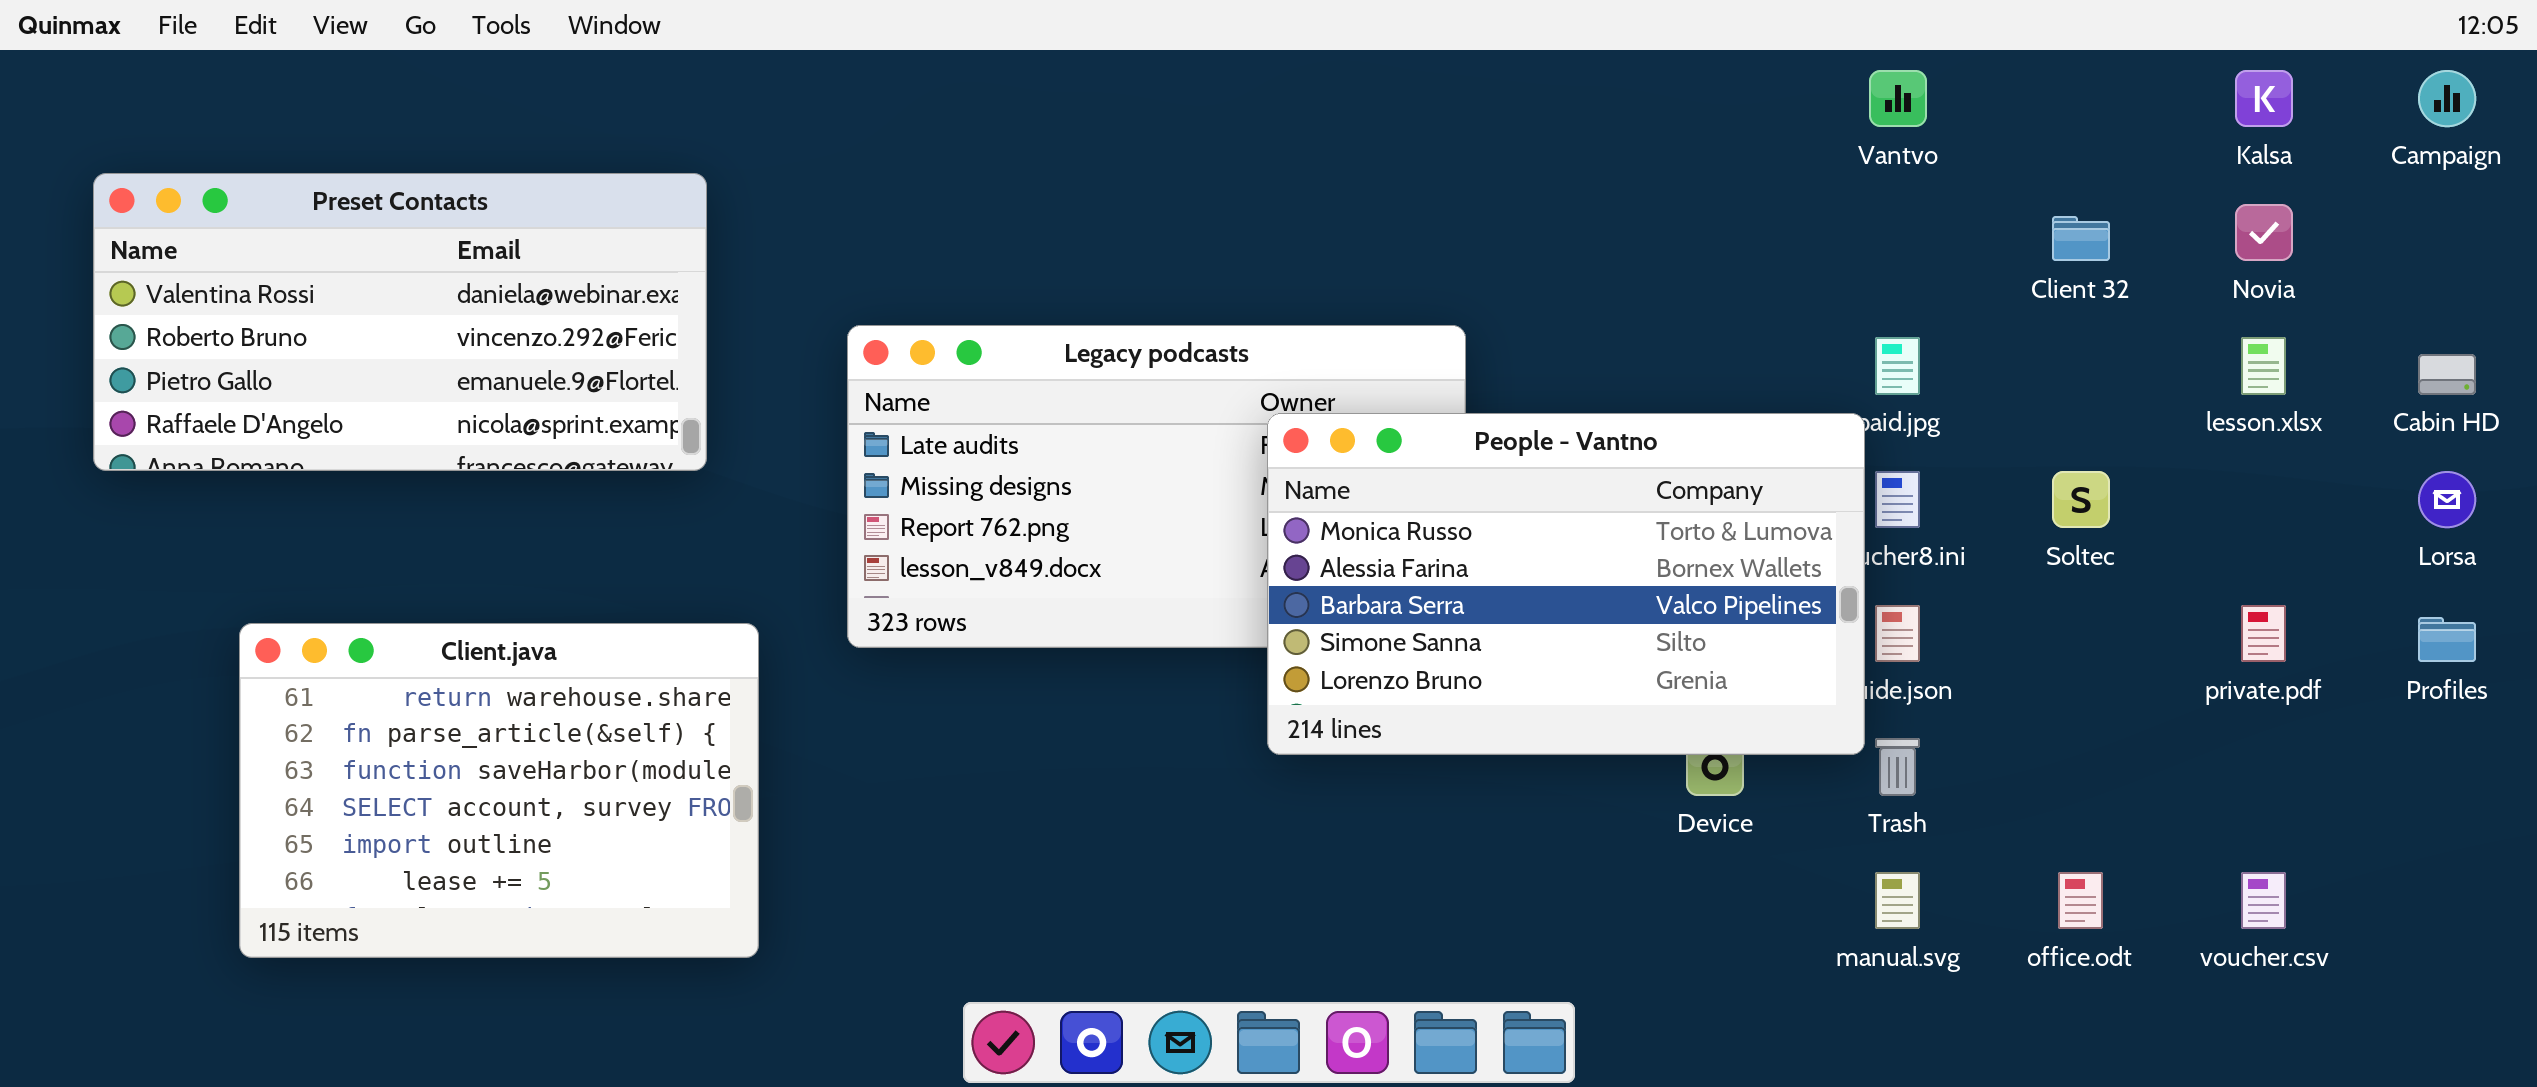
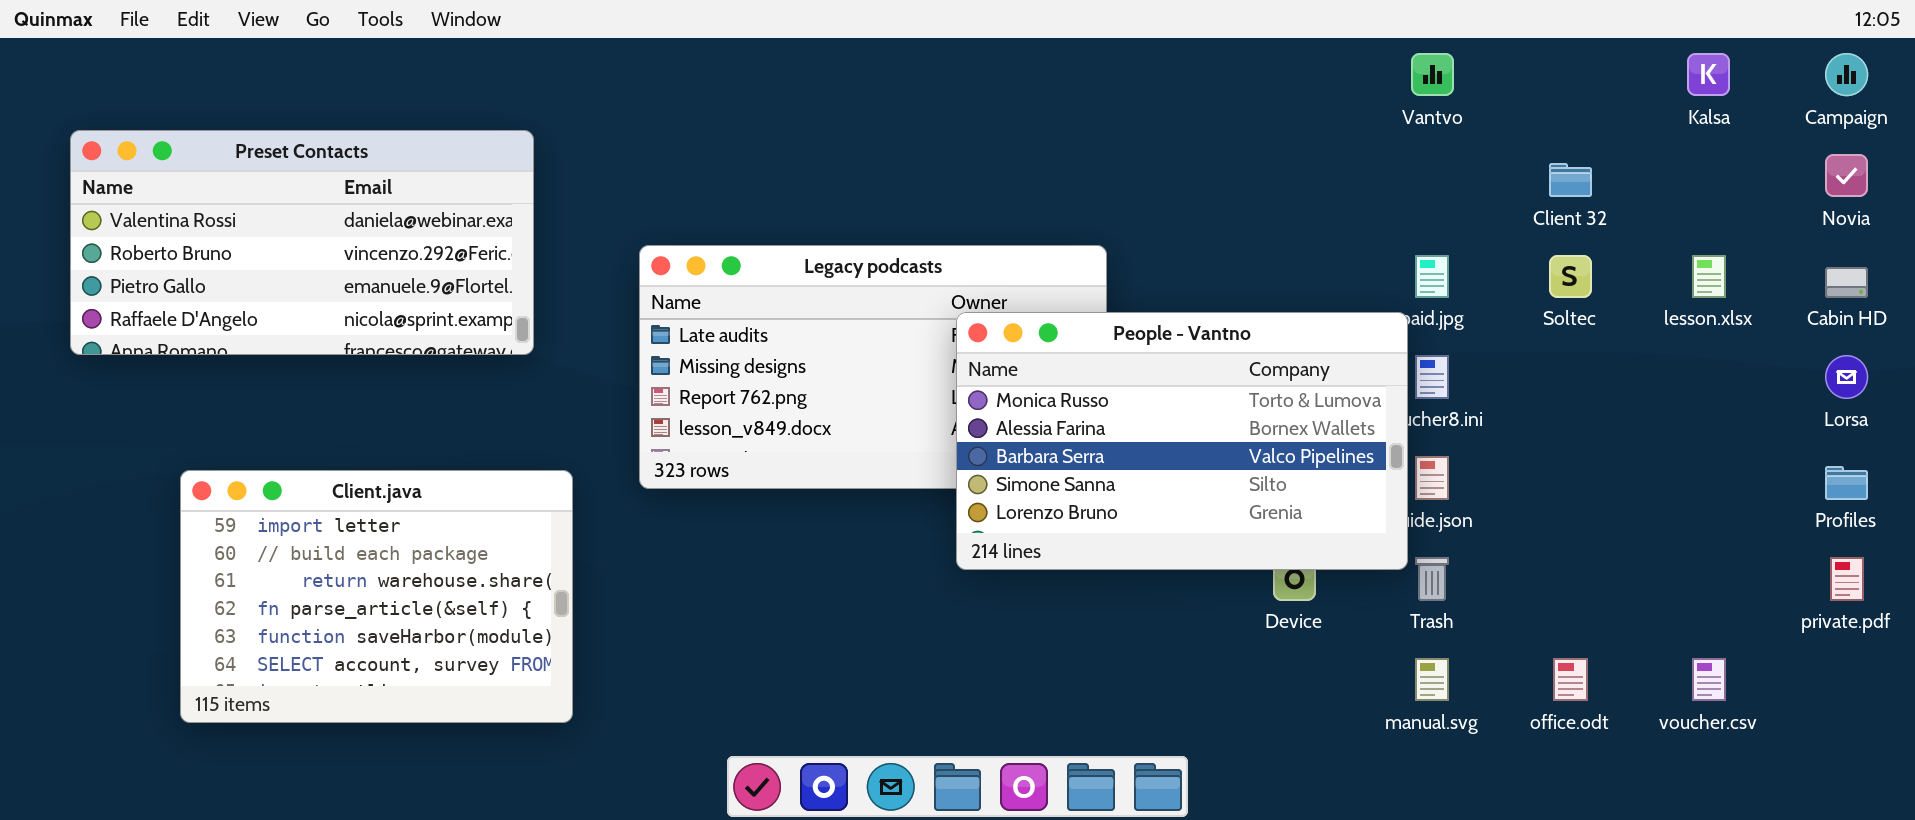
Novia: [2235,204,2293,261] -> [1825,154,1868,197], moved
Soltec: [2052,471,2110,528] -> [1549,255,1592,298], moved
private.pdf: [2241,605,2286,662] -> [1830,557,1864,601], moved
Client.java: [239,623,759,958] -> [180,470,573,723], scrolled up 2 rows

